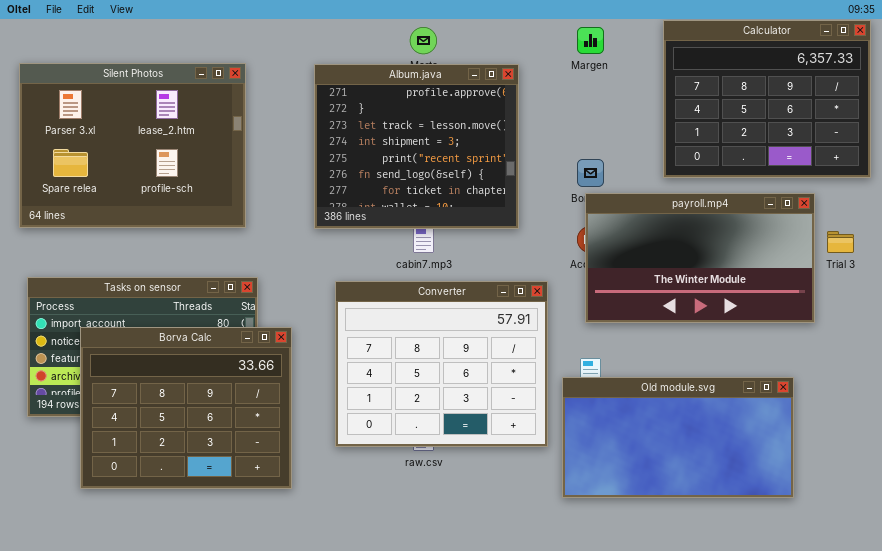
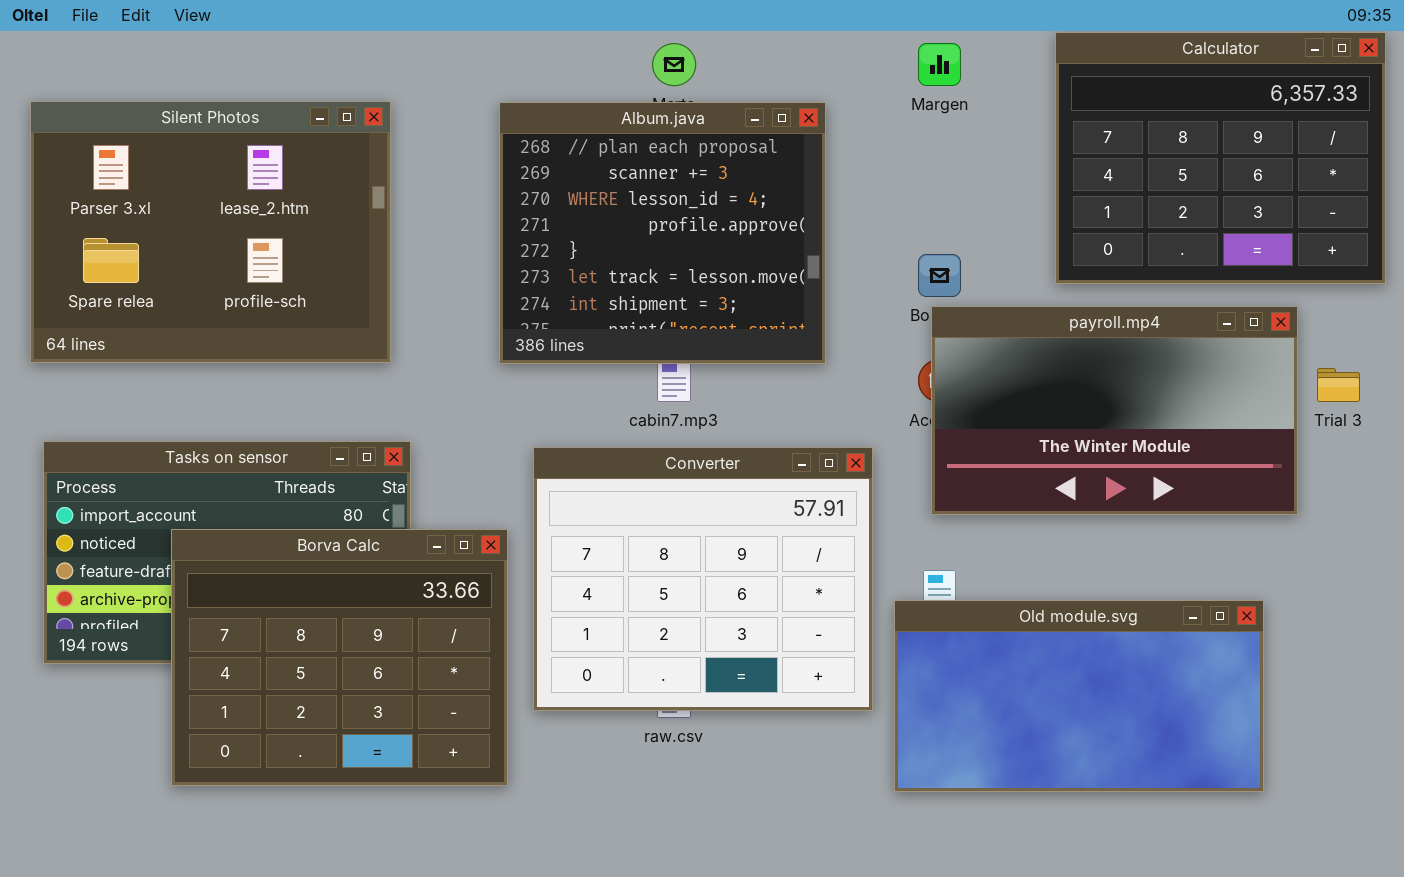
Album.java: [314,64,519,229] -> [499,102,826,364], scrolled up 3 rows
Borva Calc: [80,327,292,489] -> [171,529,508,786], moved

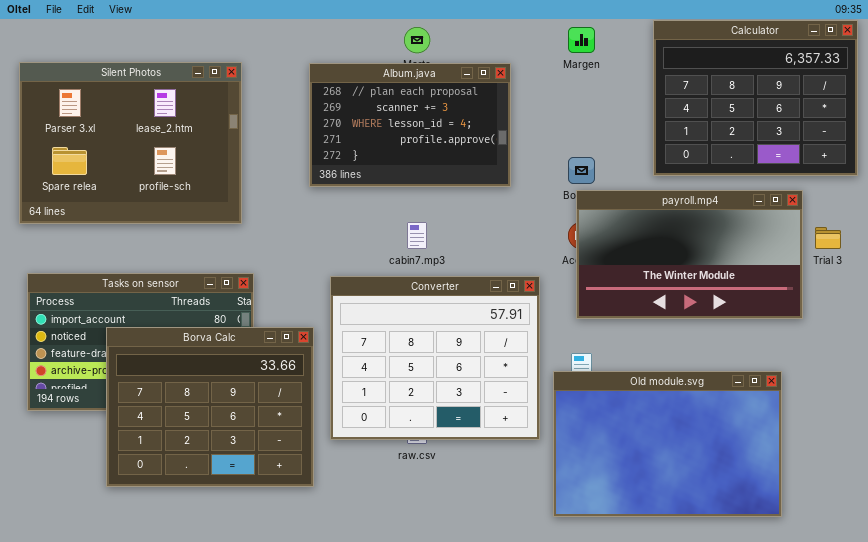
Album.java: [499,102,826,364] -> [309,63,511,187], resized
Old module.svg: [894,600,1264,792] -> [553,371,782,517], resized

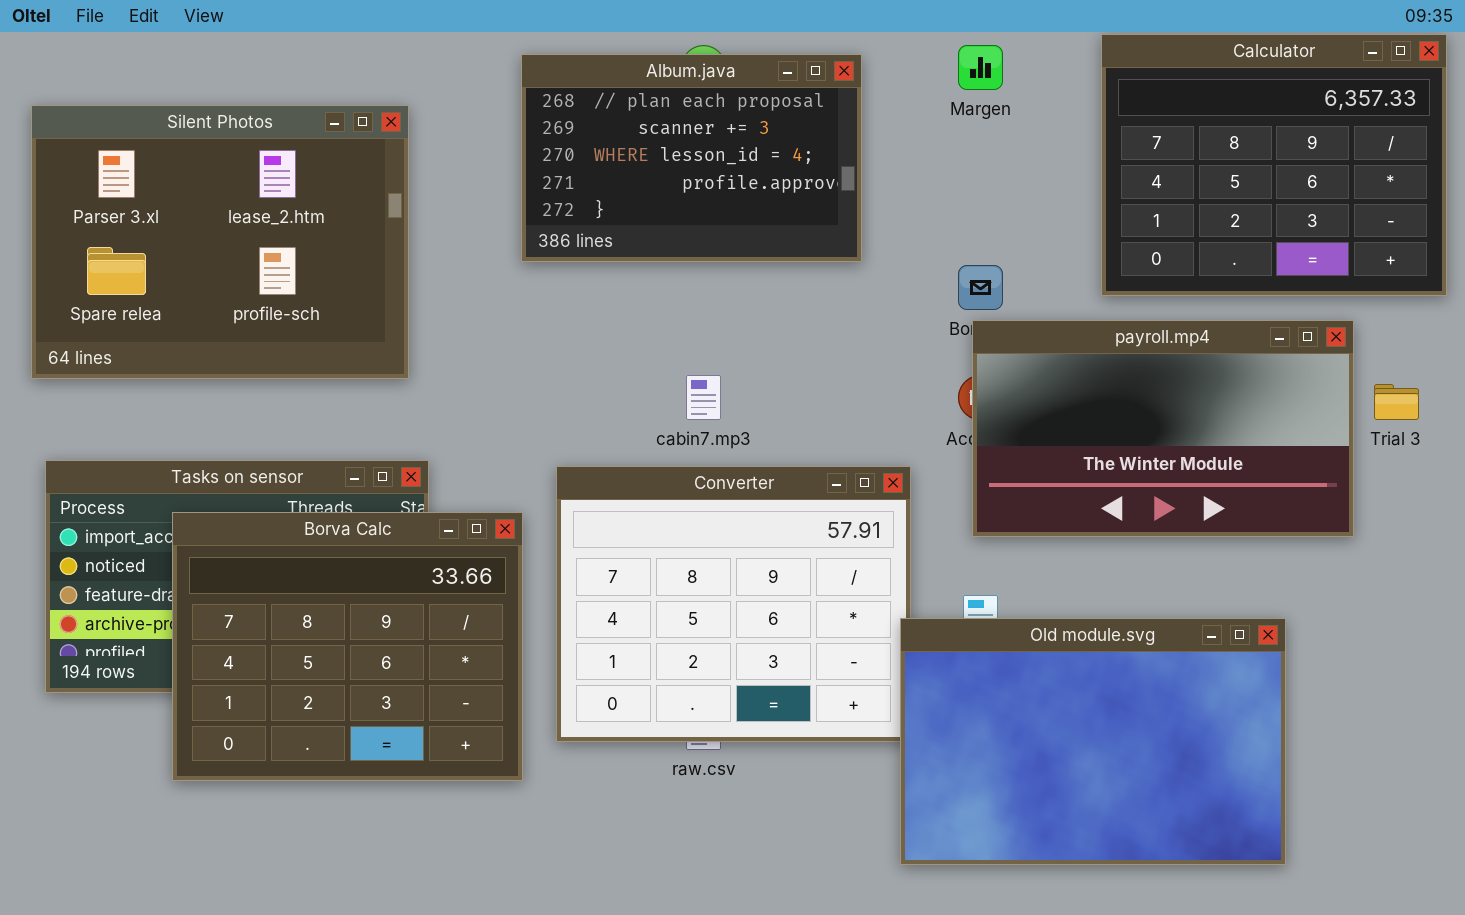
Album.java: [309,63,511,187] -> [521,54,862,262], moved
Borva Calc: [106,327,314,487] -> [172,512,523,781], moved
Old module.svg: [553,371,782,517] -> [900,618,1286,865], moved

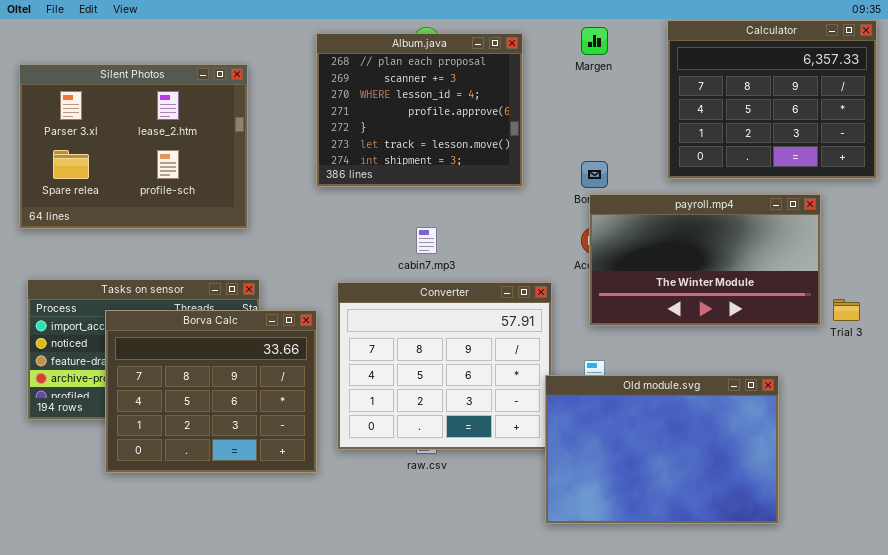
Album.java: [521,54,862,262] -> [316,33,523,187], resized
Trial 3: [1374,384,1419,420] -> [833,299,860,321], moved

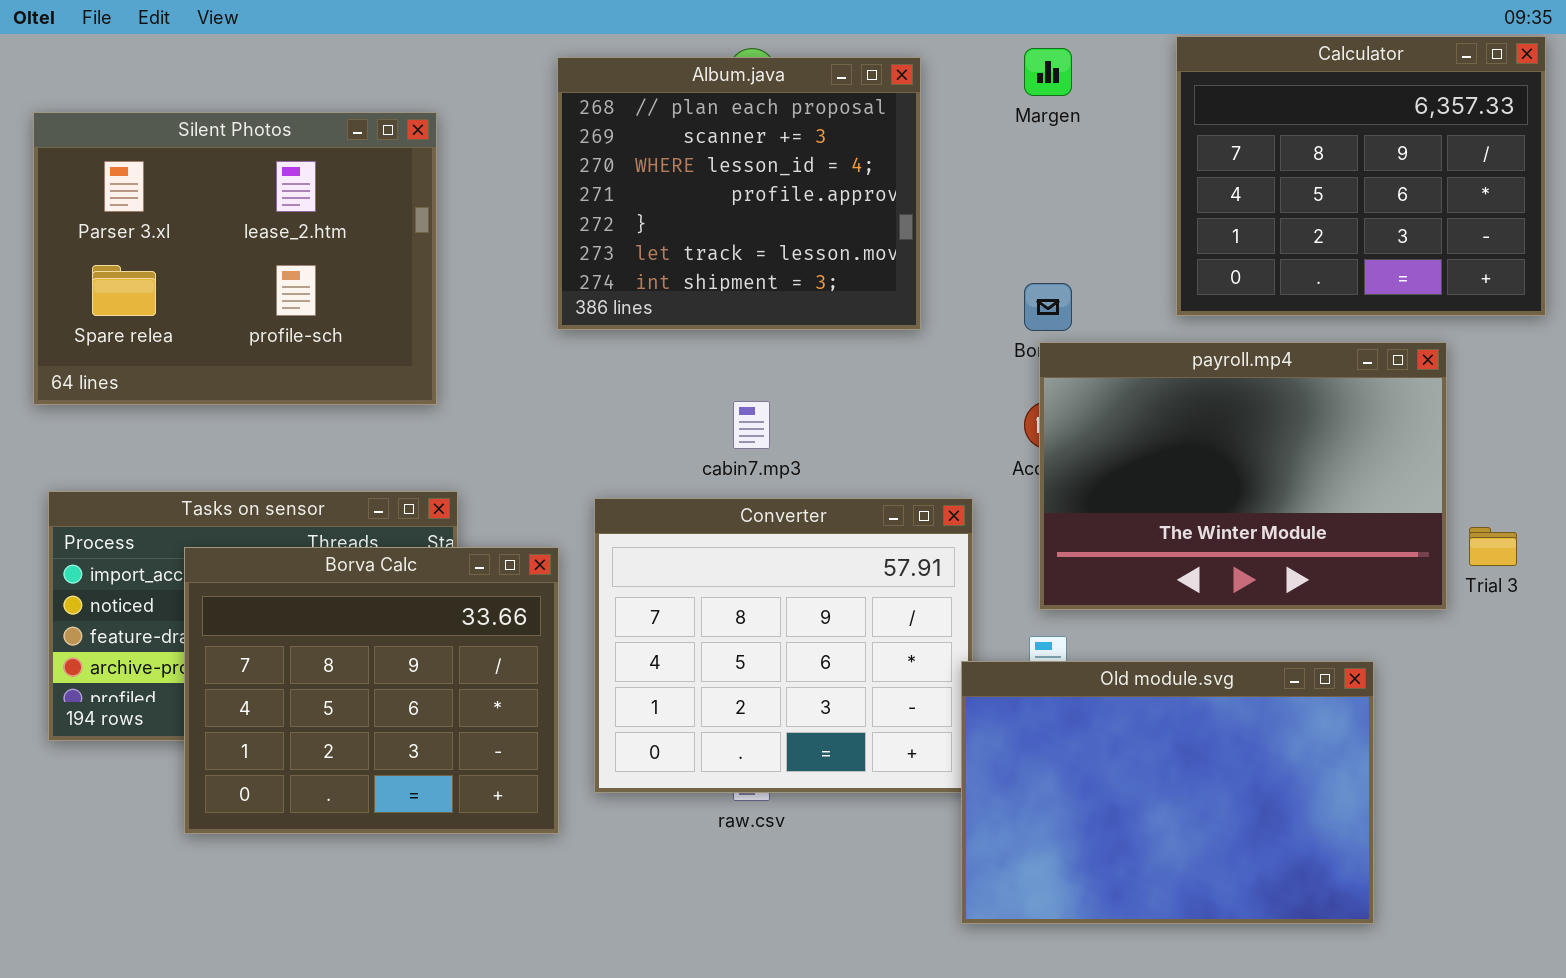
payroll.mp4: [589,194,821,326] -> [1039,342,1447,610], resized

